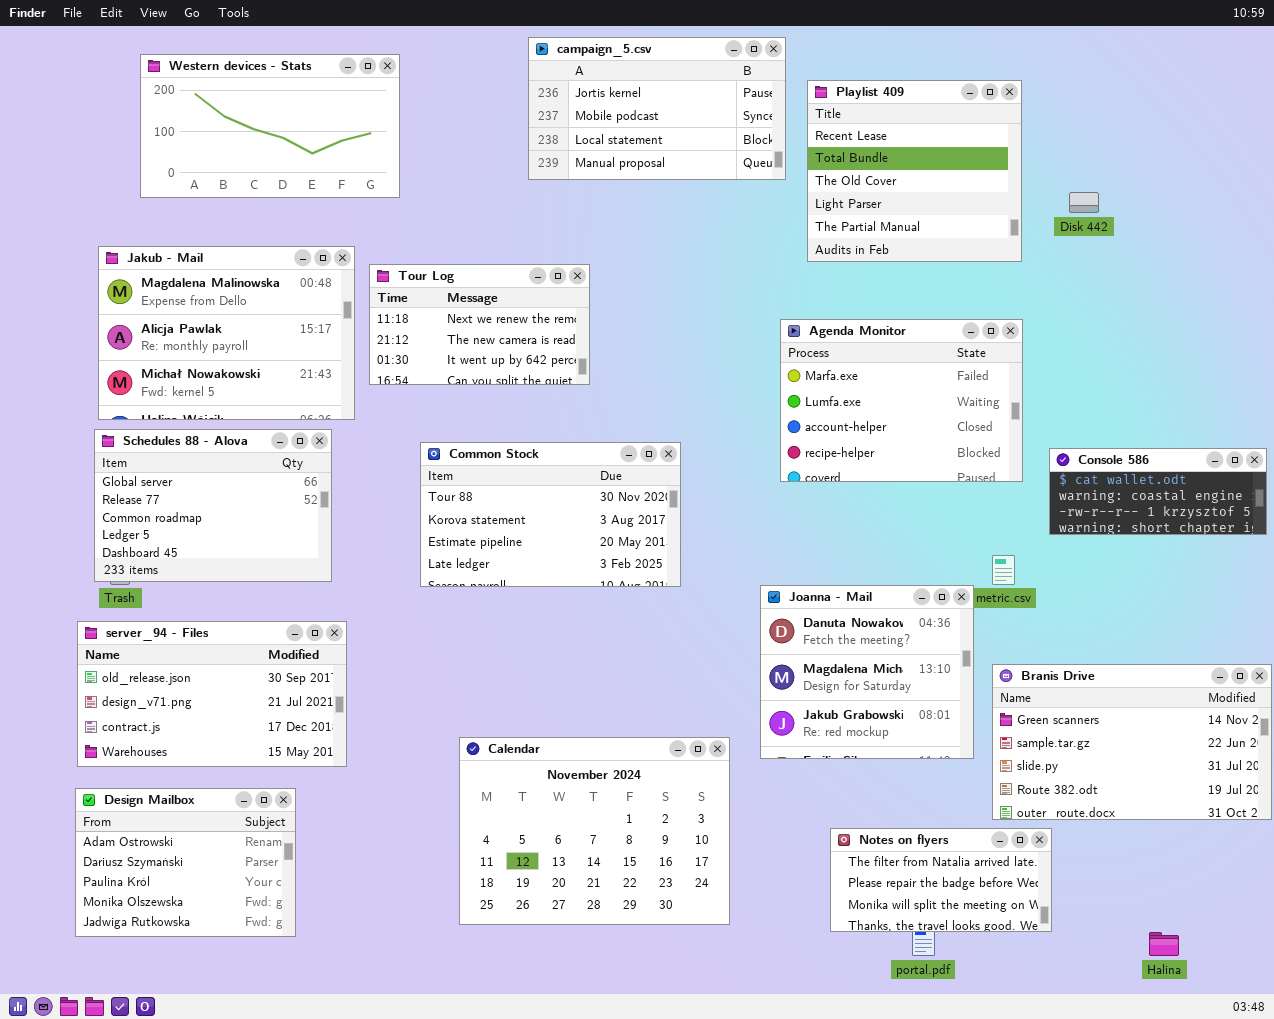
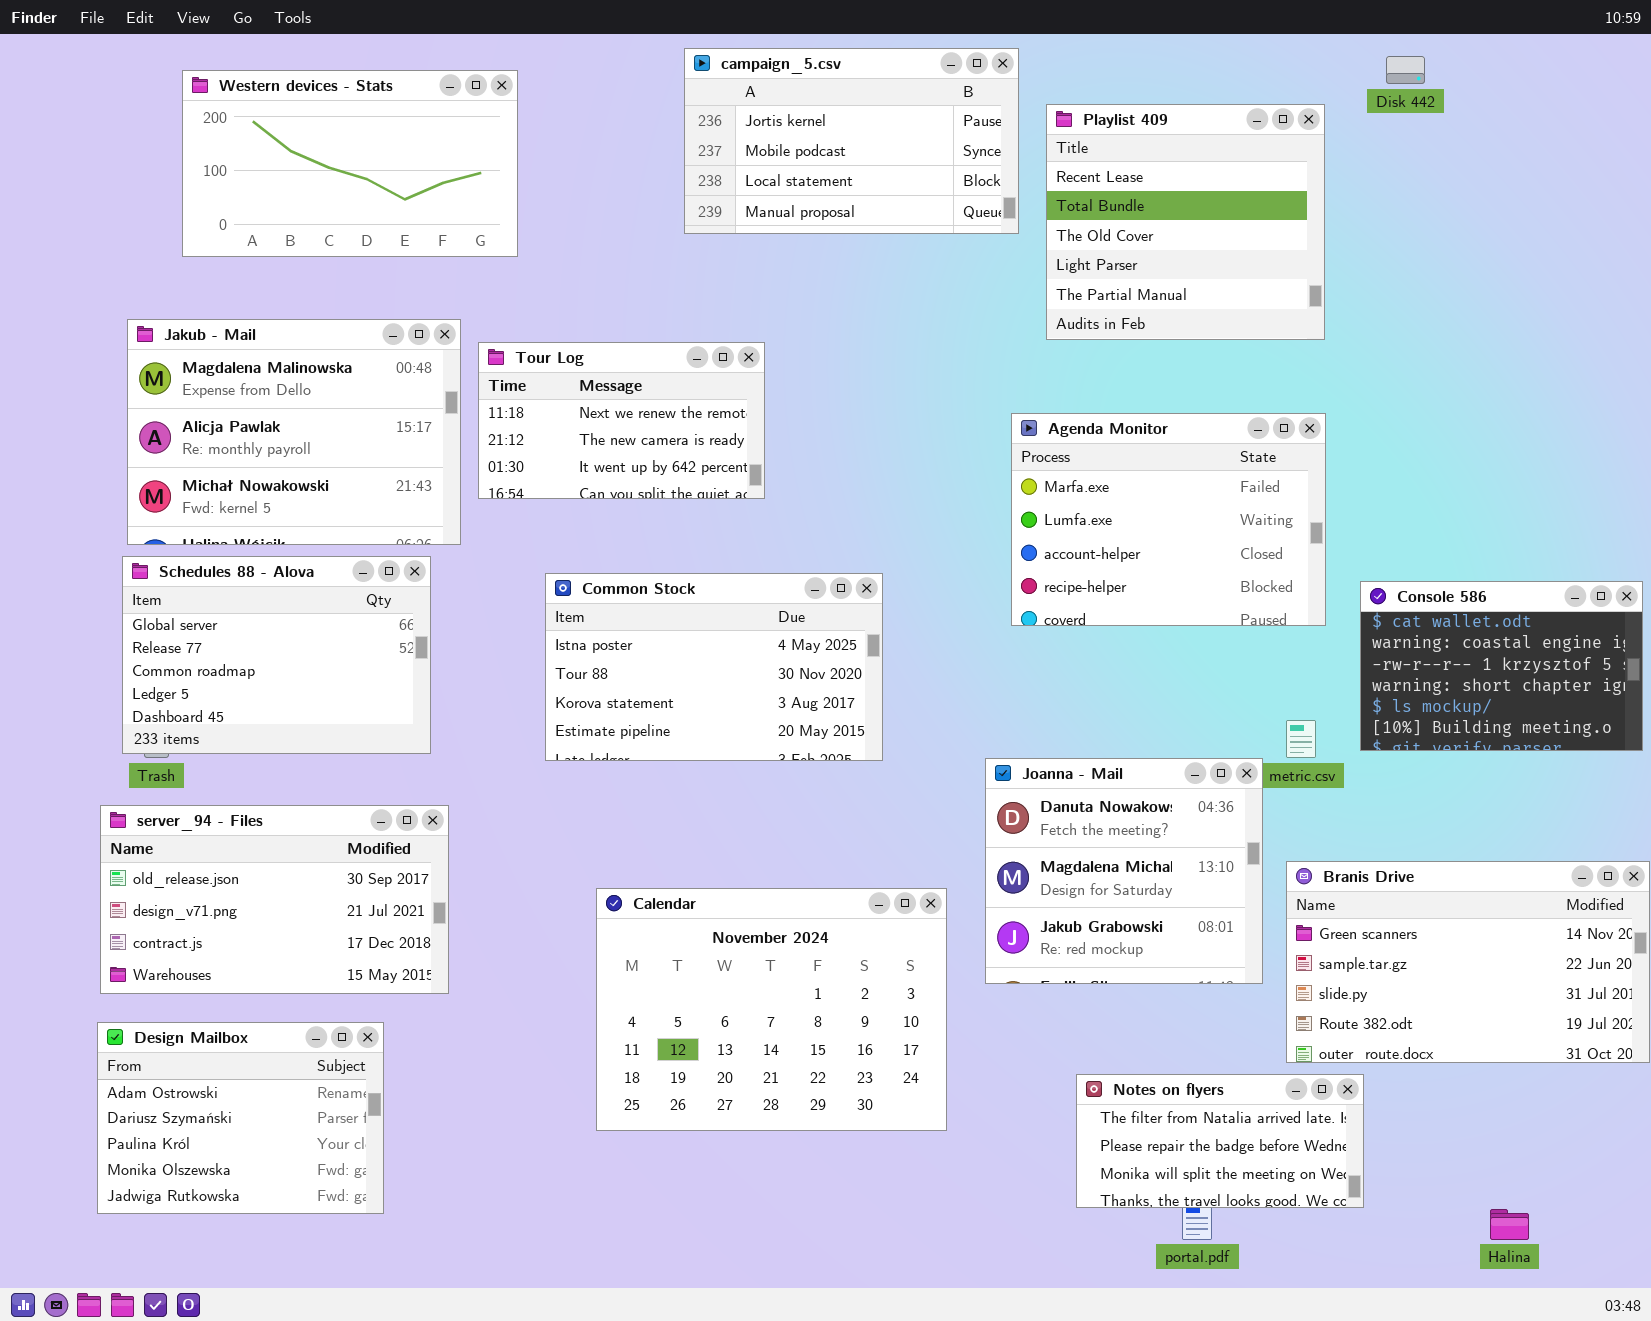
Disk 442: [1069,192,1099,213] -> [1386,56,1425,84], moved
Common Stock: [420,442,681,587] -> [545,573,883,761], scrolled up 1 row
Console 586: [1049,448,1267,535] -> [1360,581,1643,751], resized
Calendar: [459,737,730,925] -> [596,888,947,1131], moved

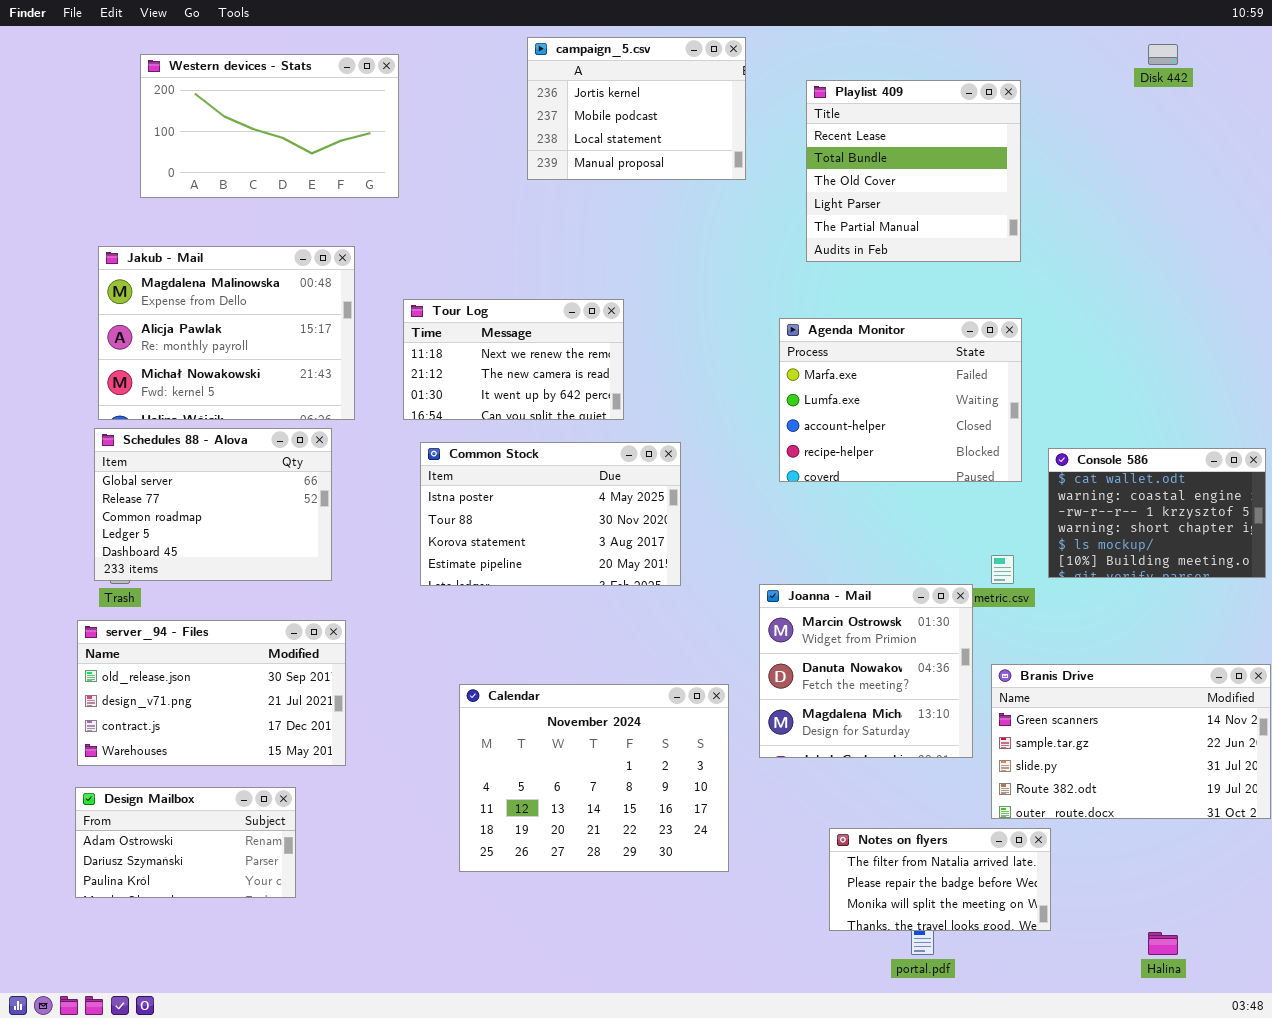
campaign_5.csv: [684,48,1019,234] -> [527,37,746,180], resized
Disk 442: [1386,56,1425,84] -> [1148,44,1178,65], moved
Tour Log: [478,342,765,499] -> [403,299,624,420], moved
Joanna - Mail: [985,758,1263,984] -> [759,584,973,758], scrolled up 1 row
Design Mailbox: [97,1022,384,1214] -> [75,787,296,898], resized

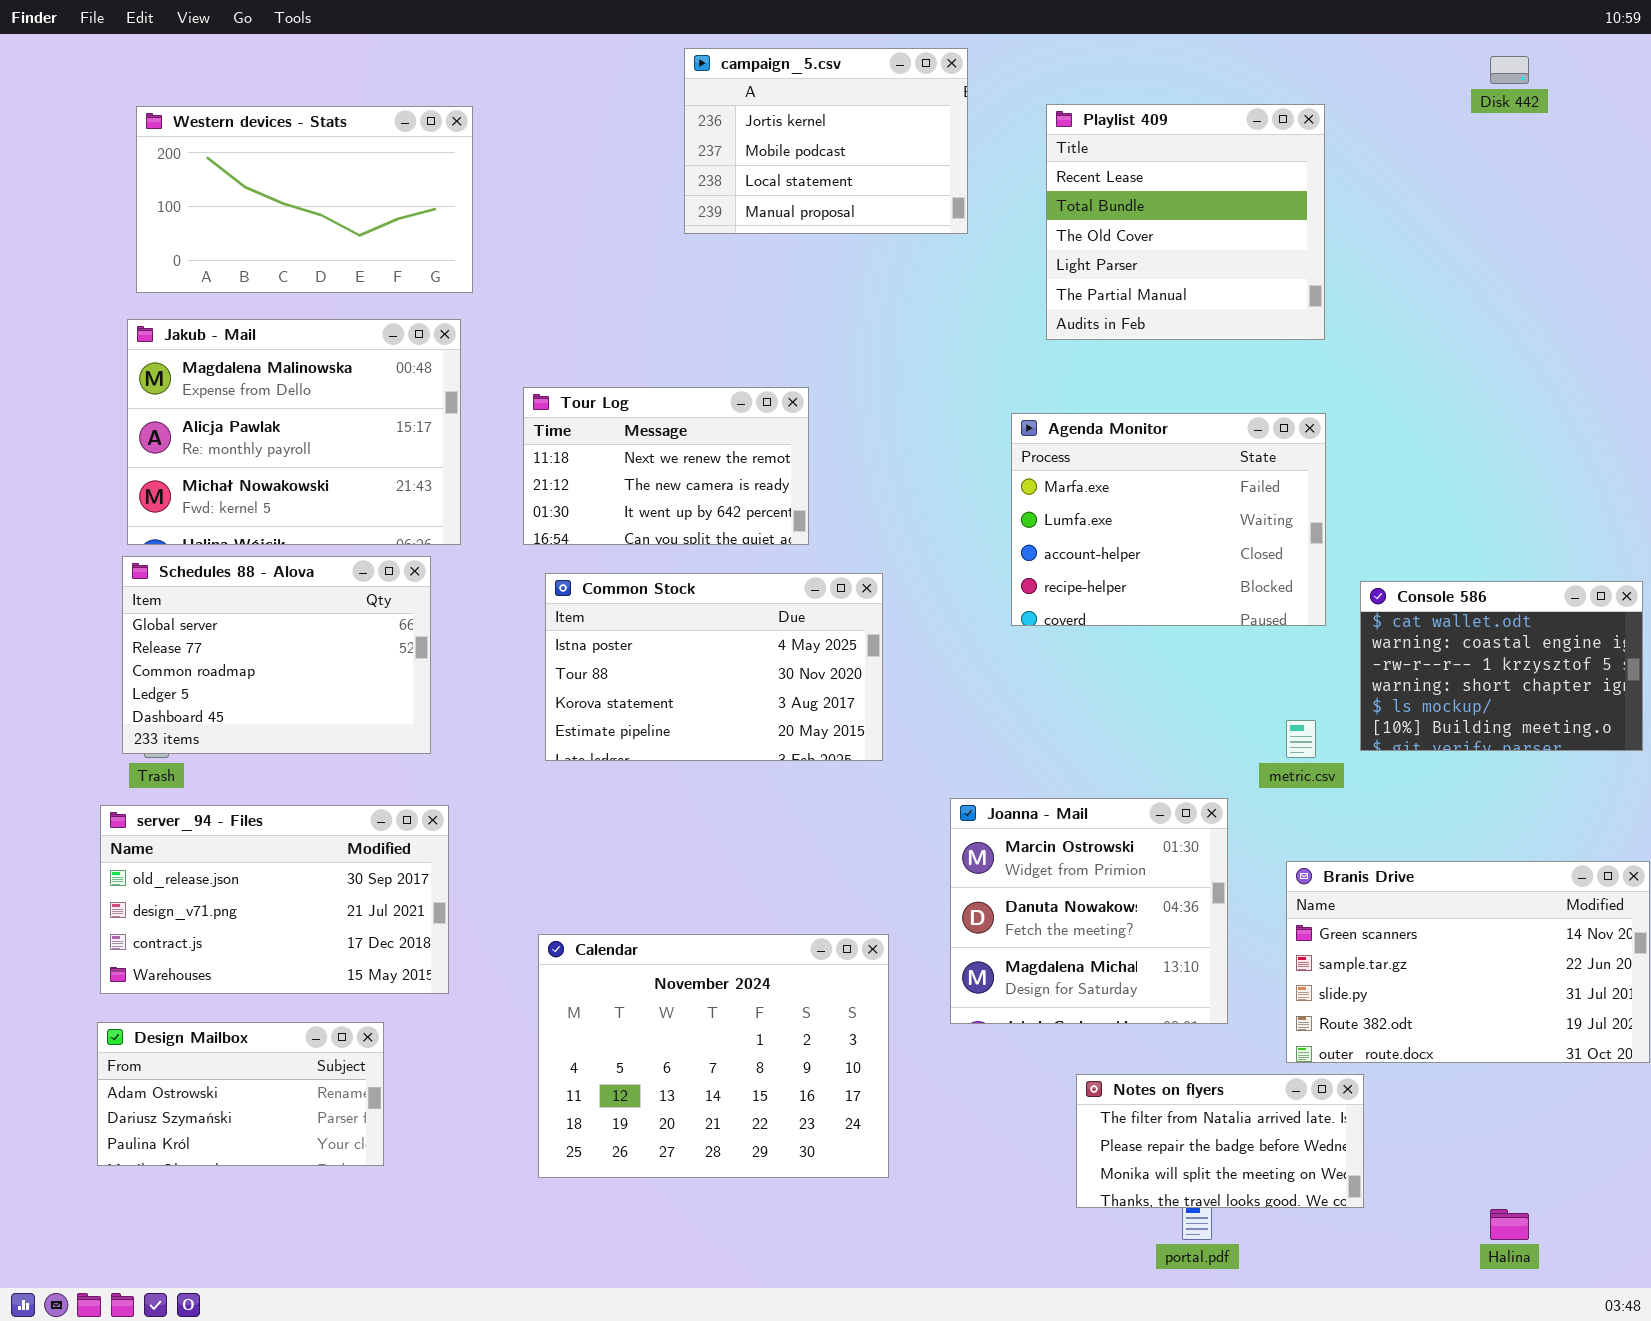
Western devices - Stats: [140,54,399,198] -> [136,106,473,293], moved
Joanna - Mail: [759,584,973,758] -> [950,798,1228,1024], moved
Calendar: [459,684,729,872] -> [538,934,889,1178], moved

